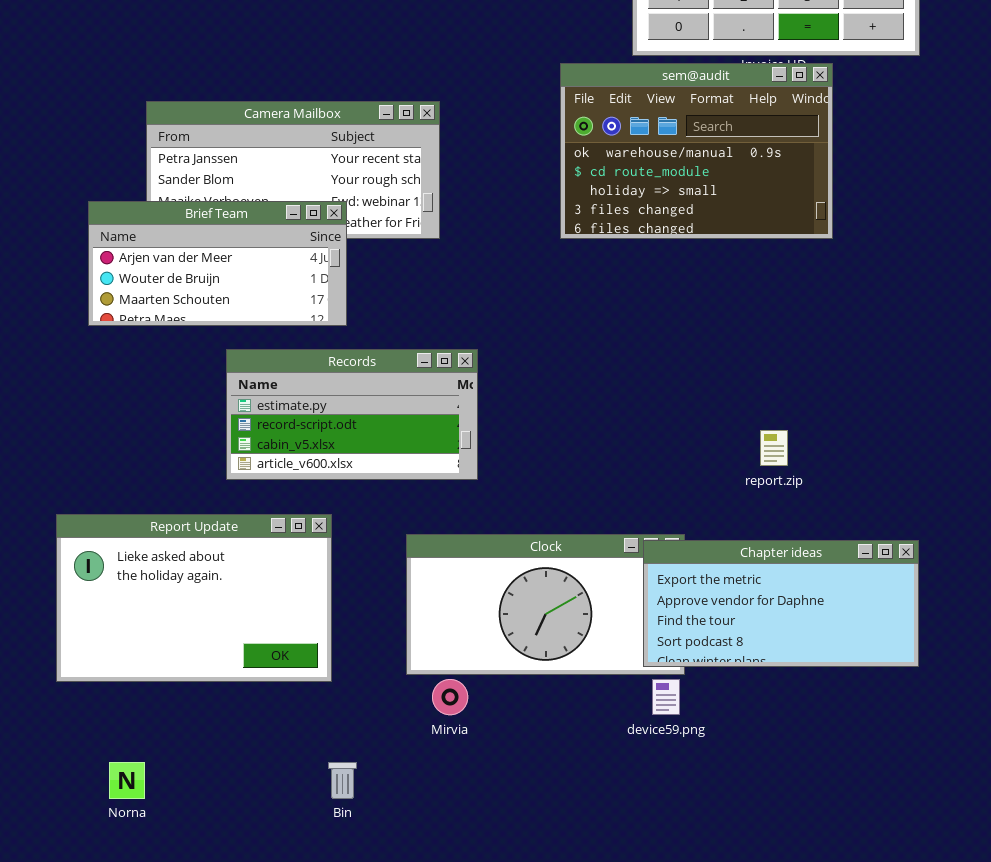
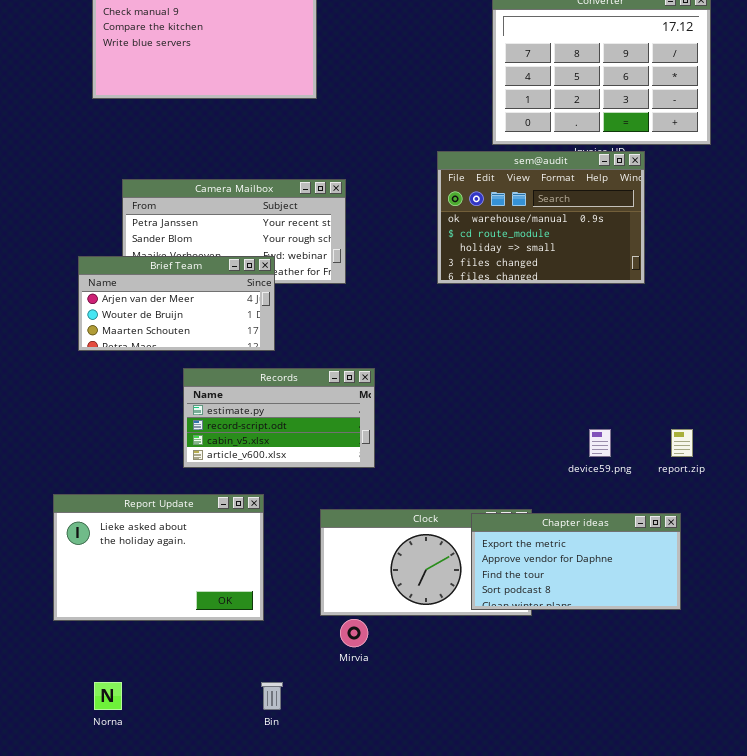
report.zip: [760,430,788,466] -> [671,429,693,457], moved
Chapter ideas: [643,540,919,667] -> [471,513,681,610], moved
device59.png: [652,679,680,715] -> [589,429,611,457], moved

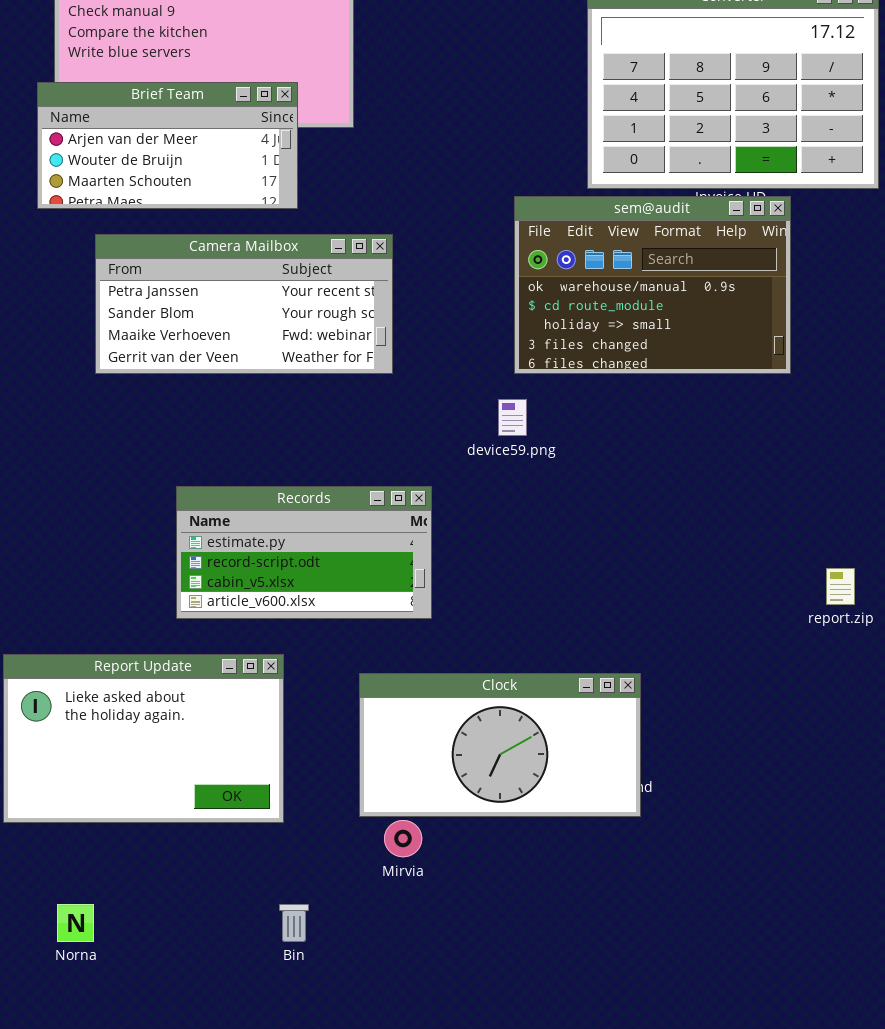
Brief Team: [78,256,275,351] -> [37,82,298,209], moved
device59.png: [589,429,611,457] -> [498,399,527,436], moved
Chapter ideas: [471,513,681,610] -> none, closed

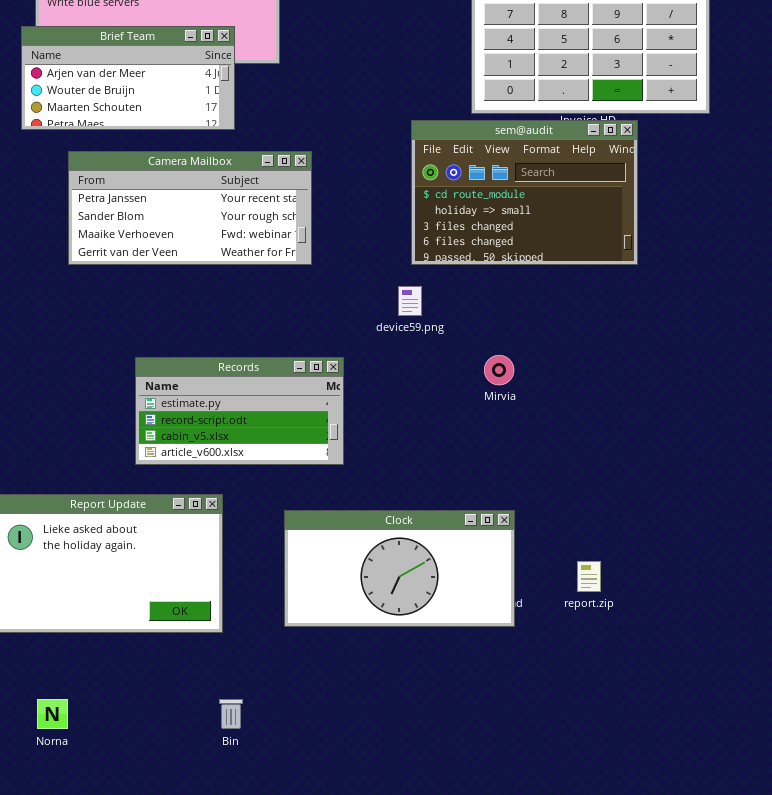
sem@audit: [514,196,791,374] -> [411,120,638,265], scrolled down 1 row
report.zip: [826,568,855,605] -> [577,561,601,592], moved
Mirvia: [384,820,422,857] -> [484,355,514,385], moved

